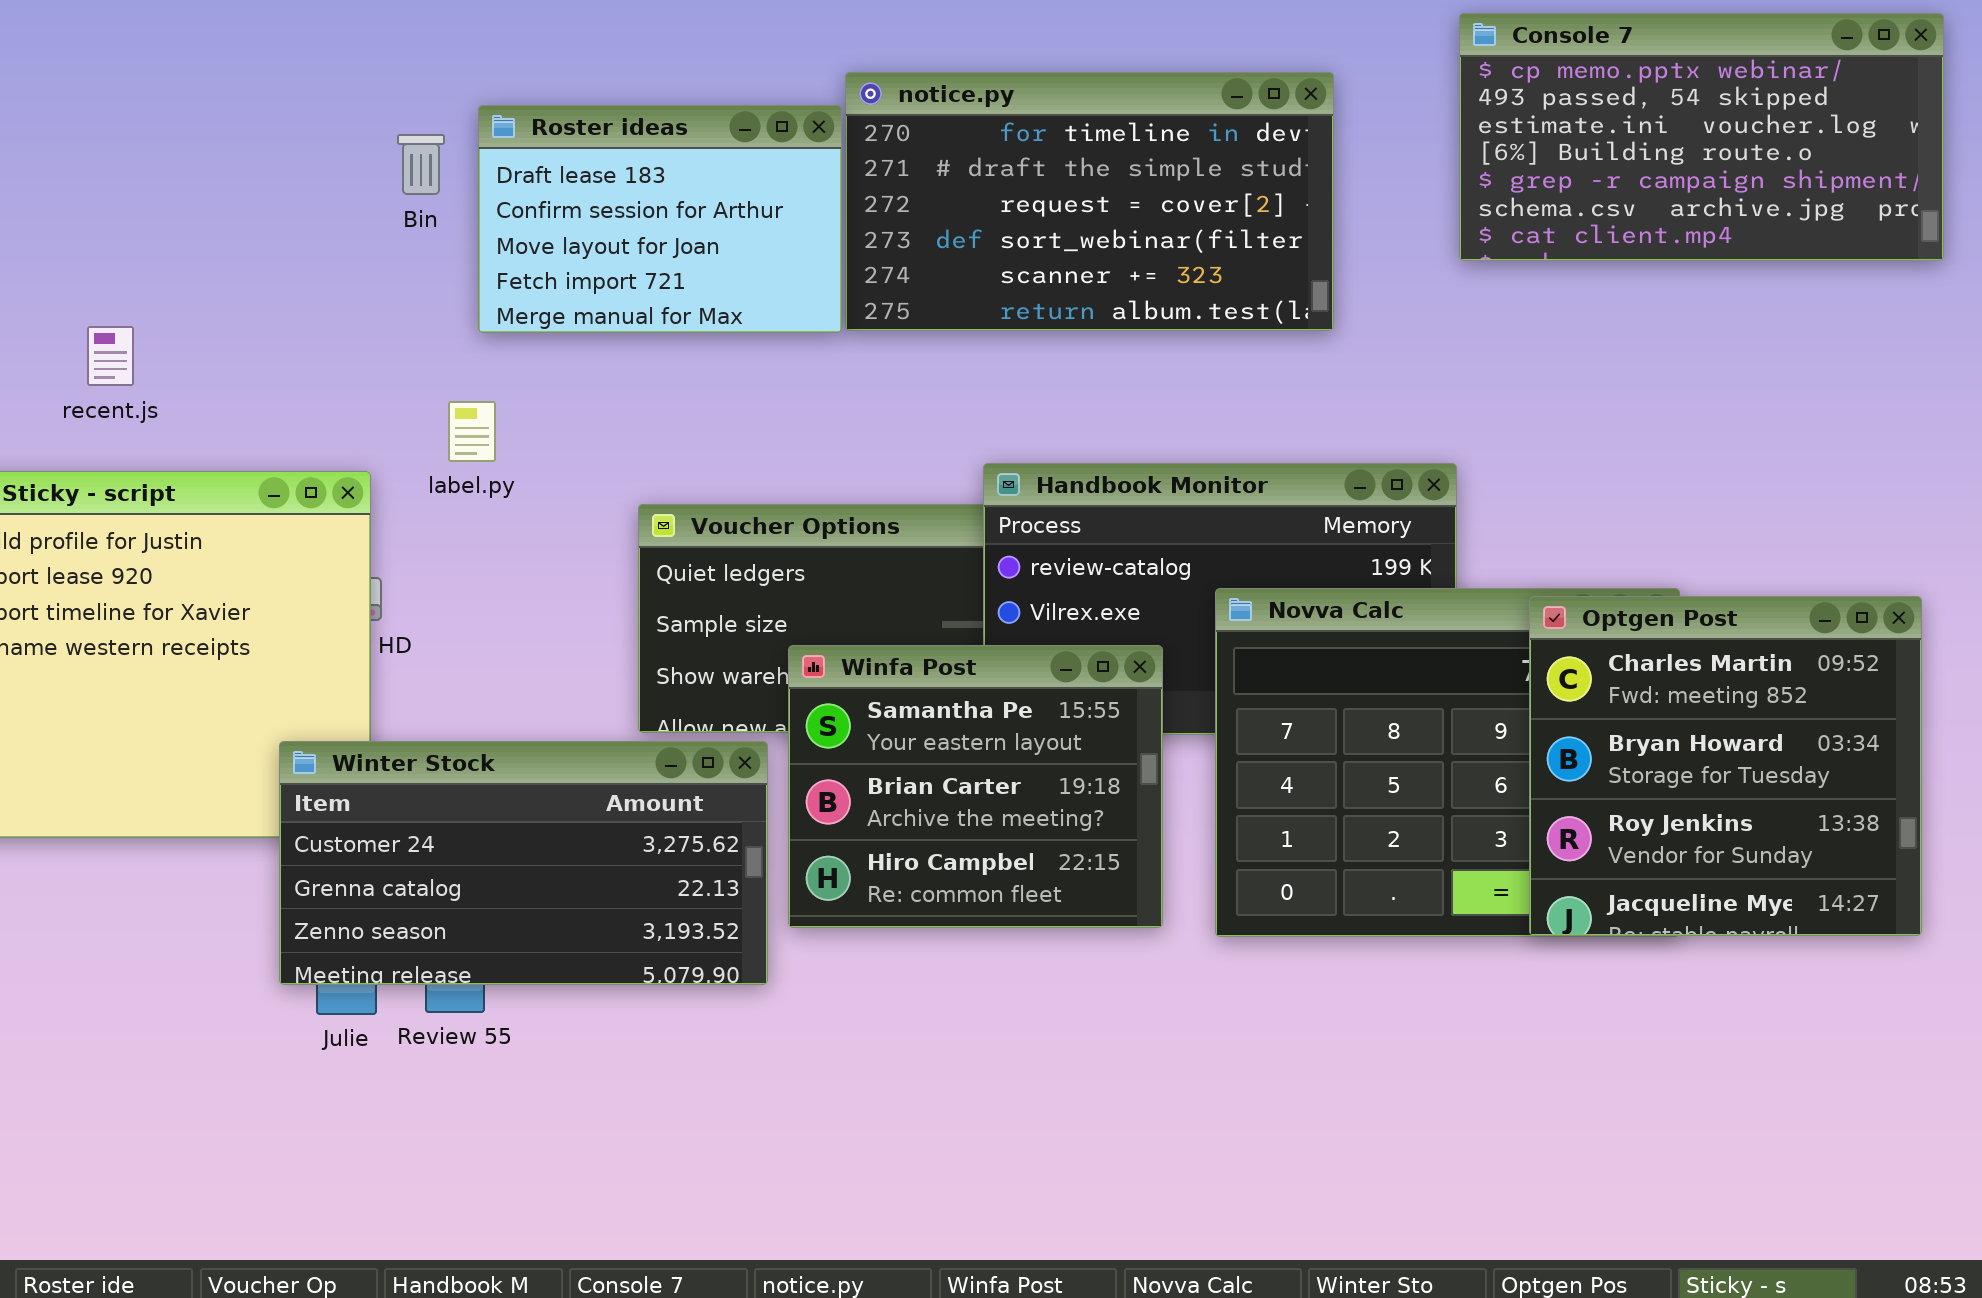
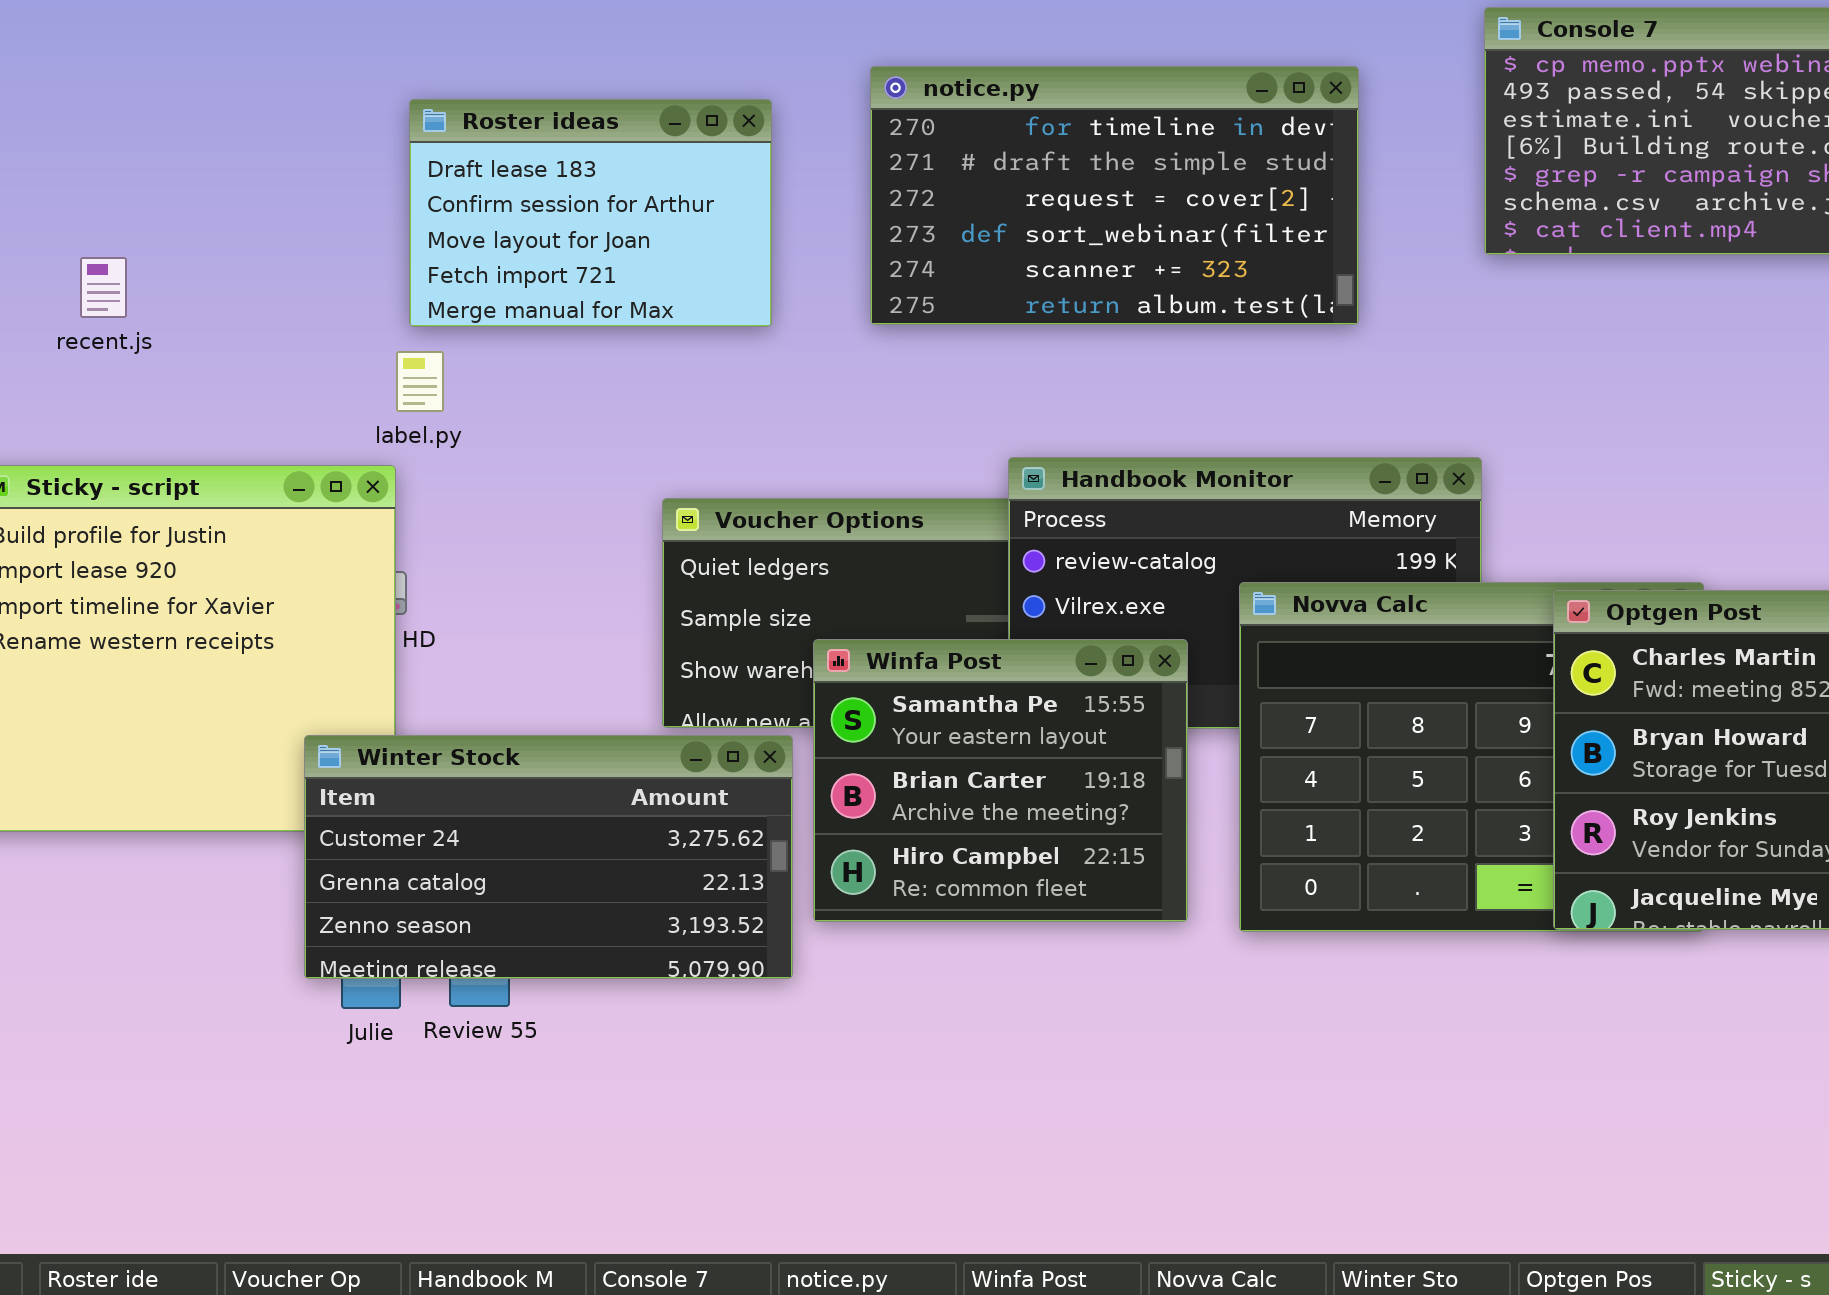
Roster ideas: [478,105,842,333] -> [409,99,772,327], moved
recent.js: [87,326,134,386] -> [80,257,127,318], moved
label.py: [448,401,496,462] -> [396,351,444,412], moved

